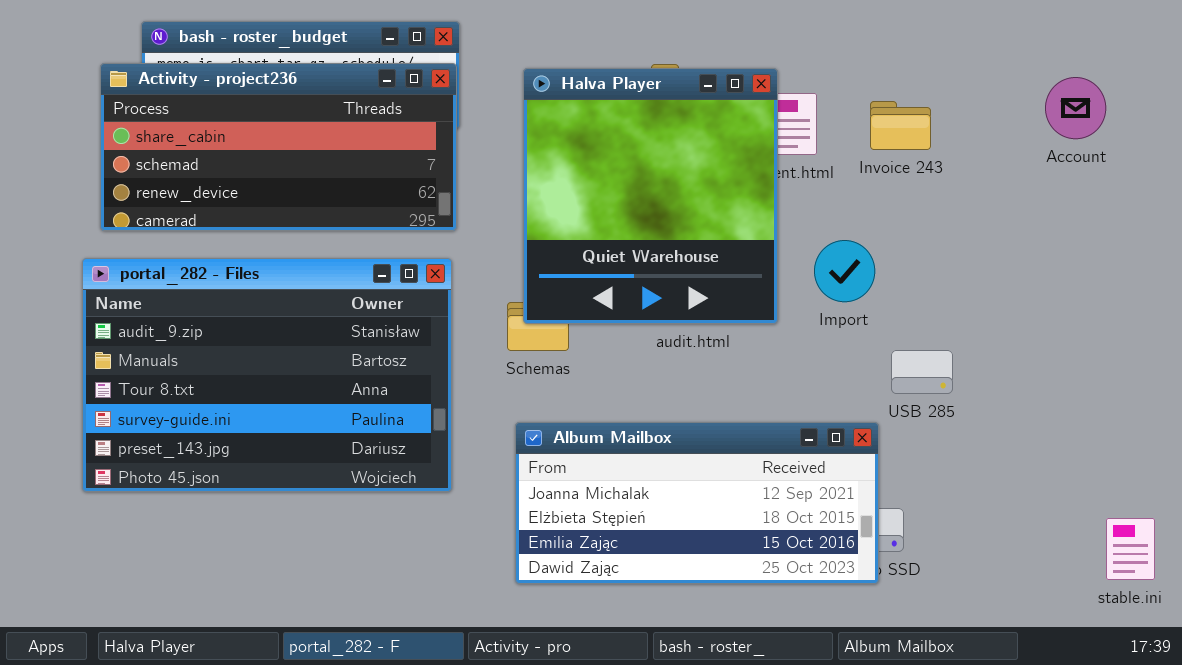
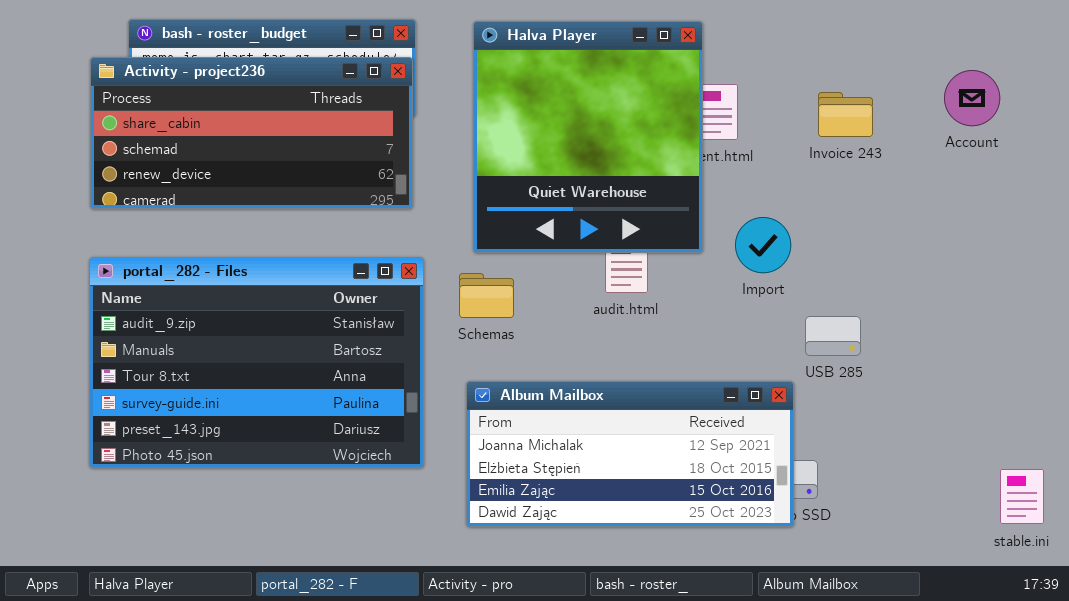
Halva Player: [523,68,778,324] -> [473,21,703,253], moved
Invoice 243: [870,101,931,150] -> [818,92,873,137], moved
portal_282 - Files: [82,258,452,492] -> [89,257,424,468], moved

